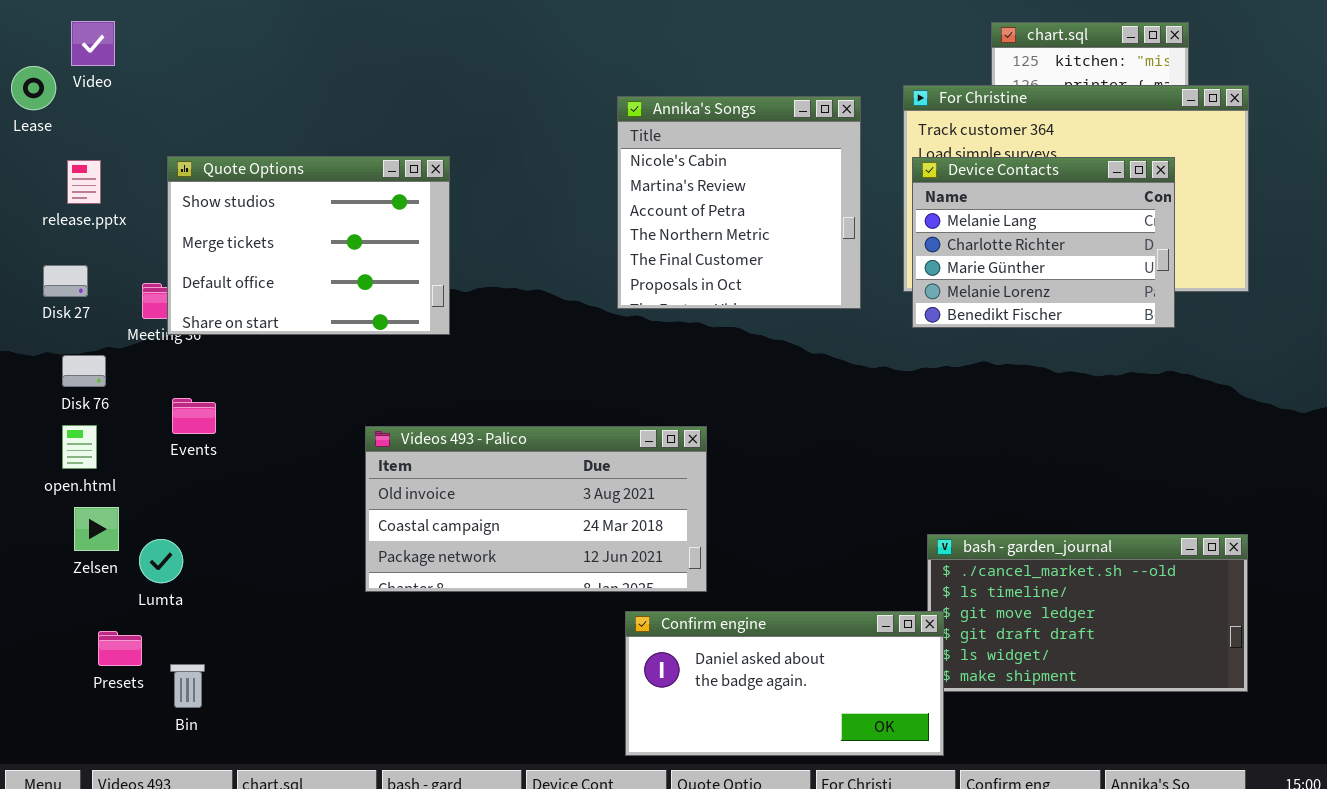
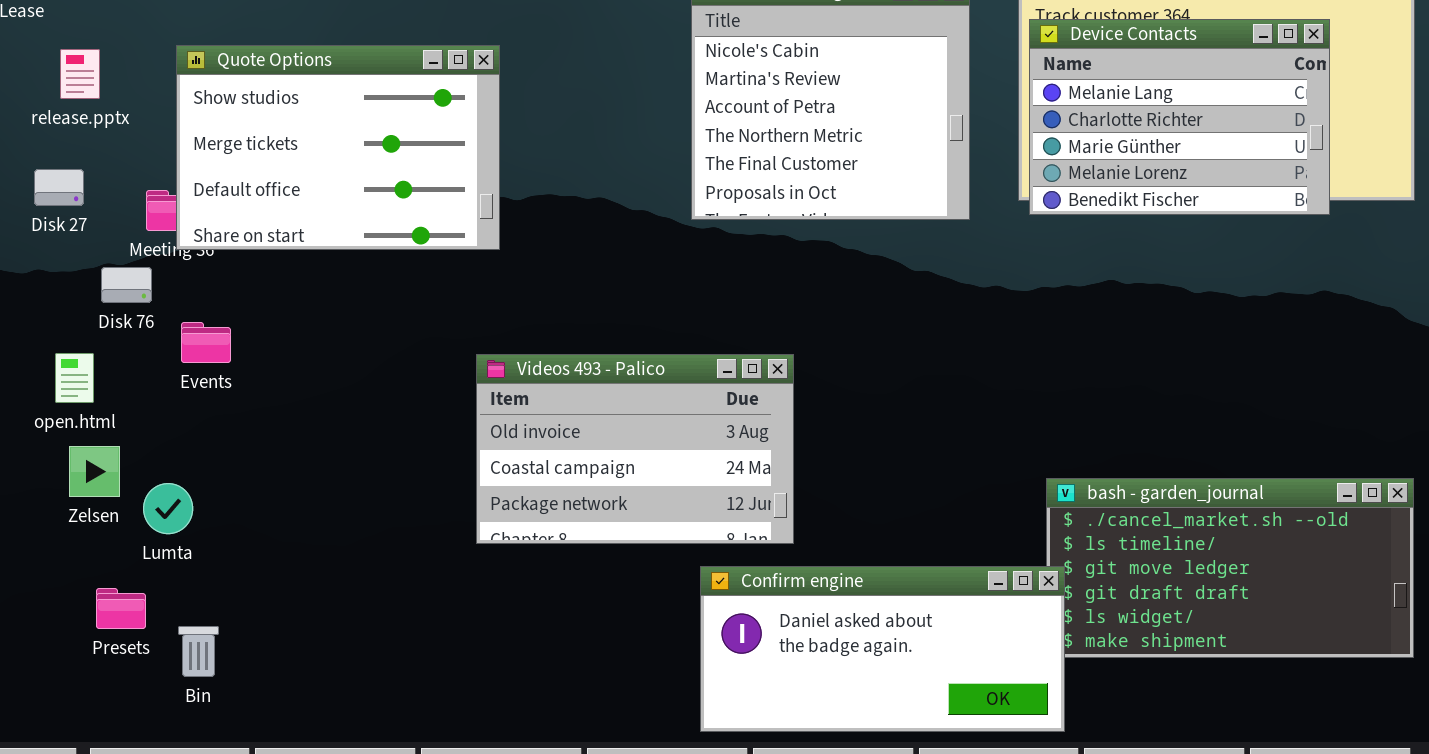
Device Contacts: [912,157,1175,328] -> [1029,19,1330,215], moved
Disk 76: [62,355,106,387] -> [101,267,152,303], moved
Videos 493 - Palico: [365,426,707,592] -> [476,354,794,544], resized

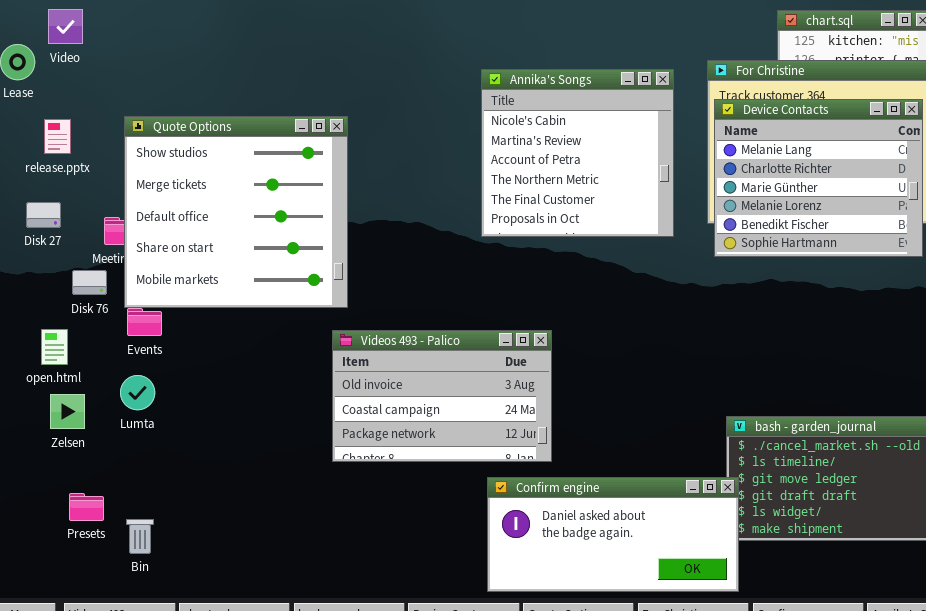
Device Contacts: [1029,19,1330,215] -> [714,99,923,257], resized
Quote Options: [176,45,500,250] -> [124,116,348,308], resized
Lumta: [143,483,193,534] -> [120,375,155,410], moved

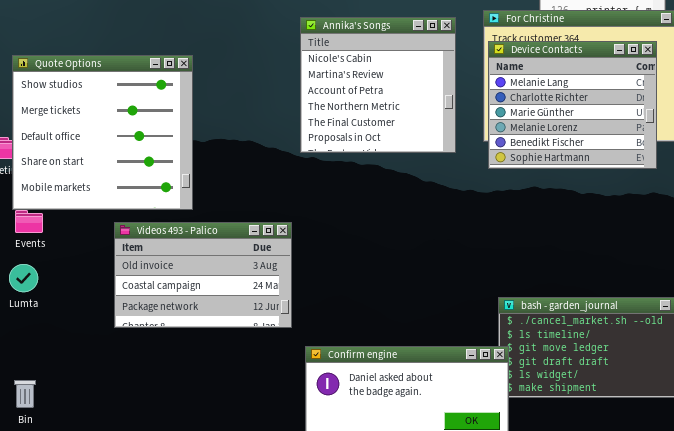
Videos 493 - Palico: [332,330,552,462] -> [114,222,292,328], moved

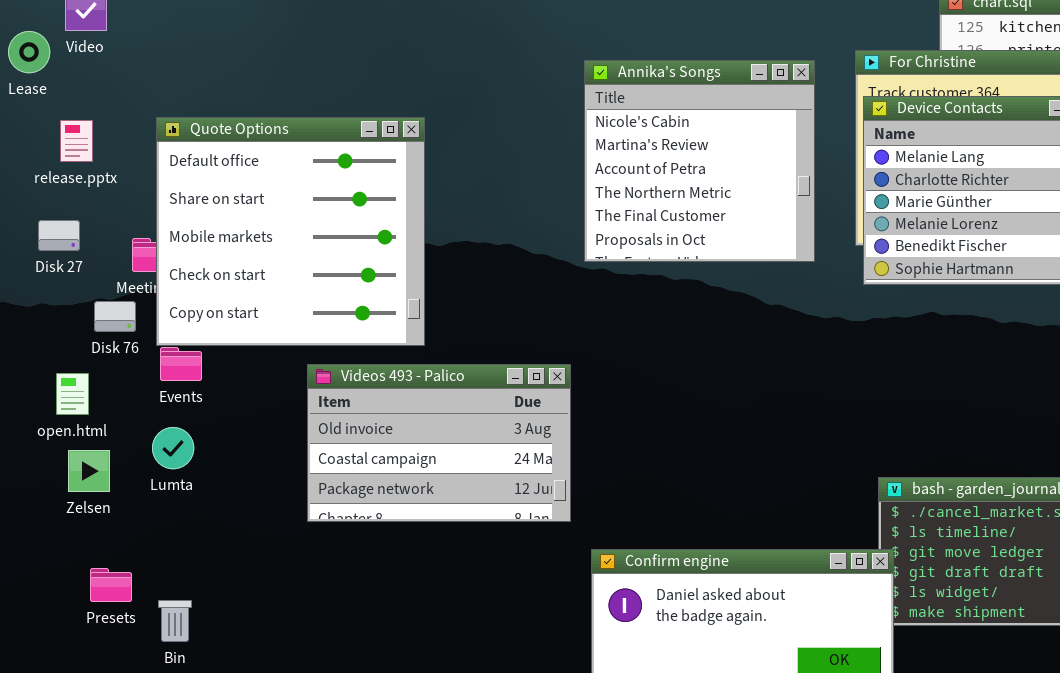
Quote Options: [12,55,193,210] -> [156,117,425,346], scrolled down 2 rows

